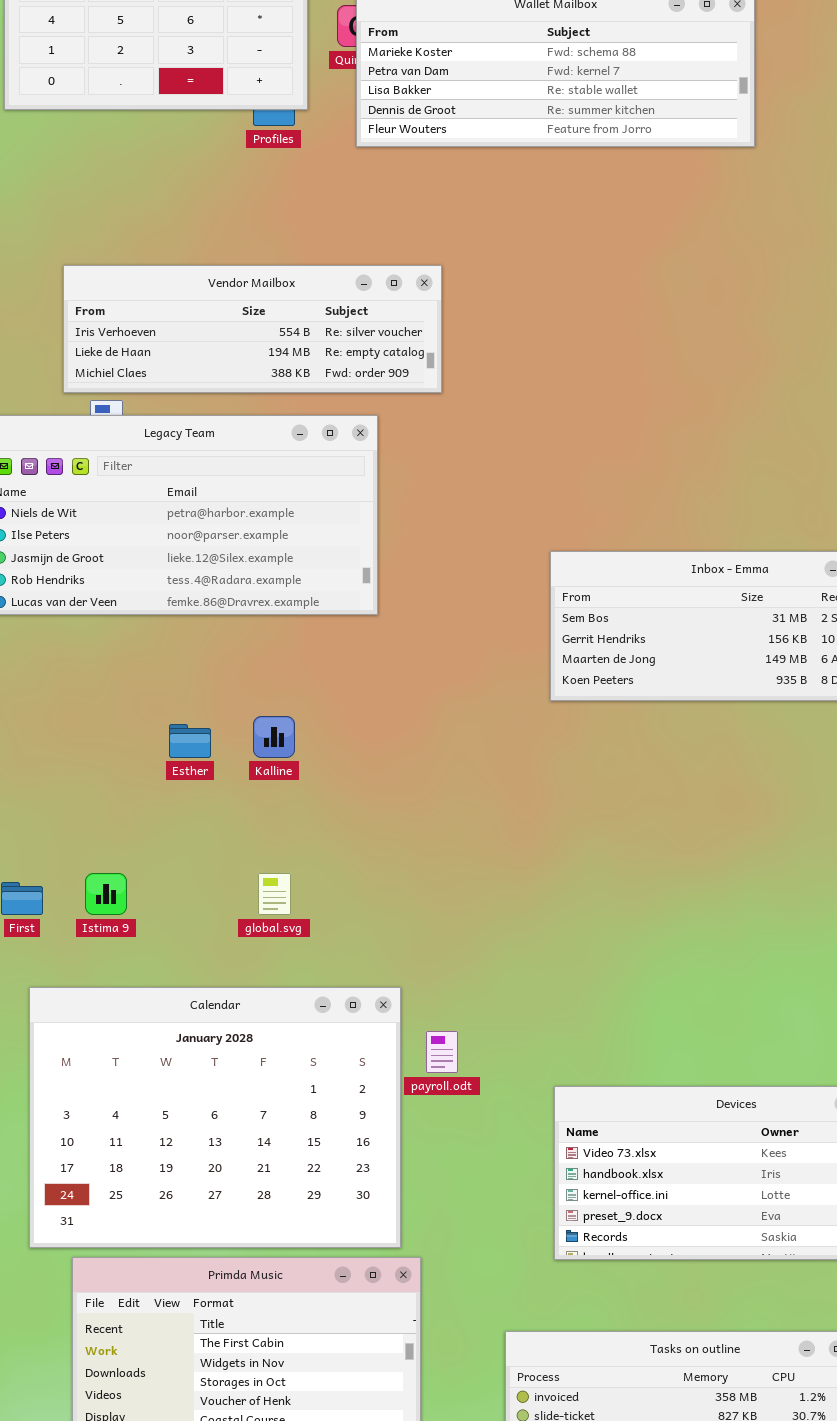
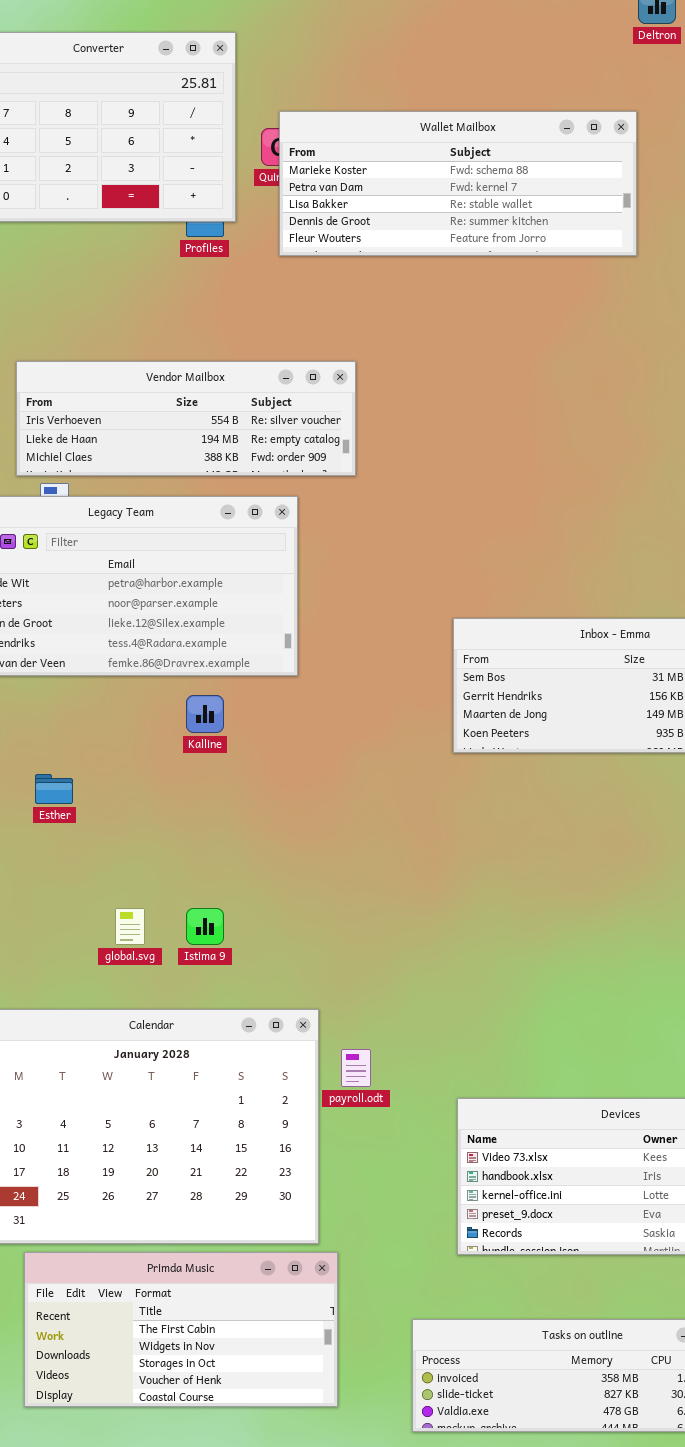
Kalline: [253,716,295,758] -> [186,695,224,733], moved
Esther: [169,724,211,758] -> [35,774,73,804], moved
Istima 9: [85,873,127,915] -> [186,908,224,945], moved
global.svg: [258,873,291,915] -> [115,908,145,945], moved

